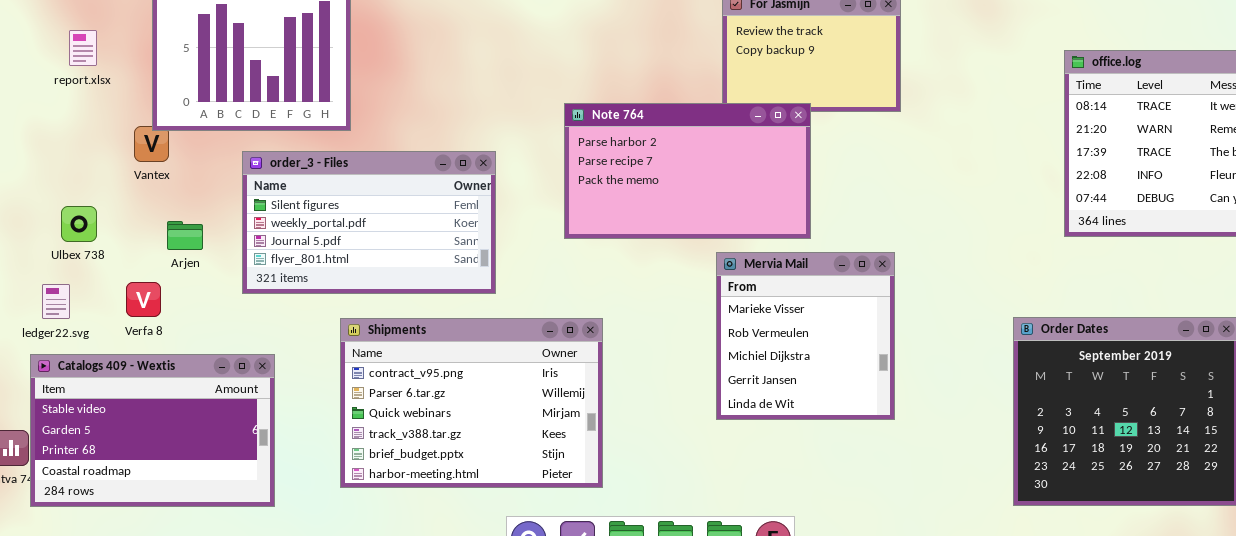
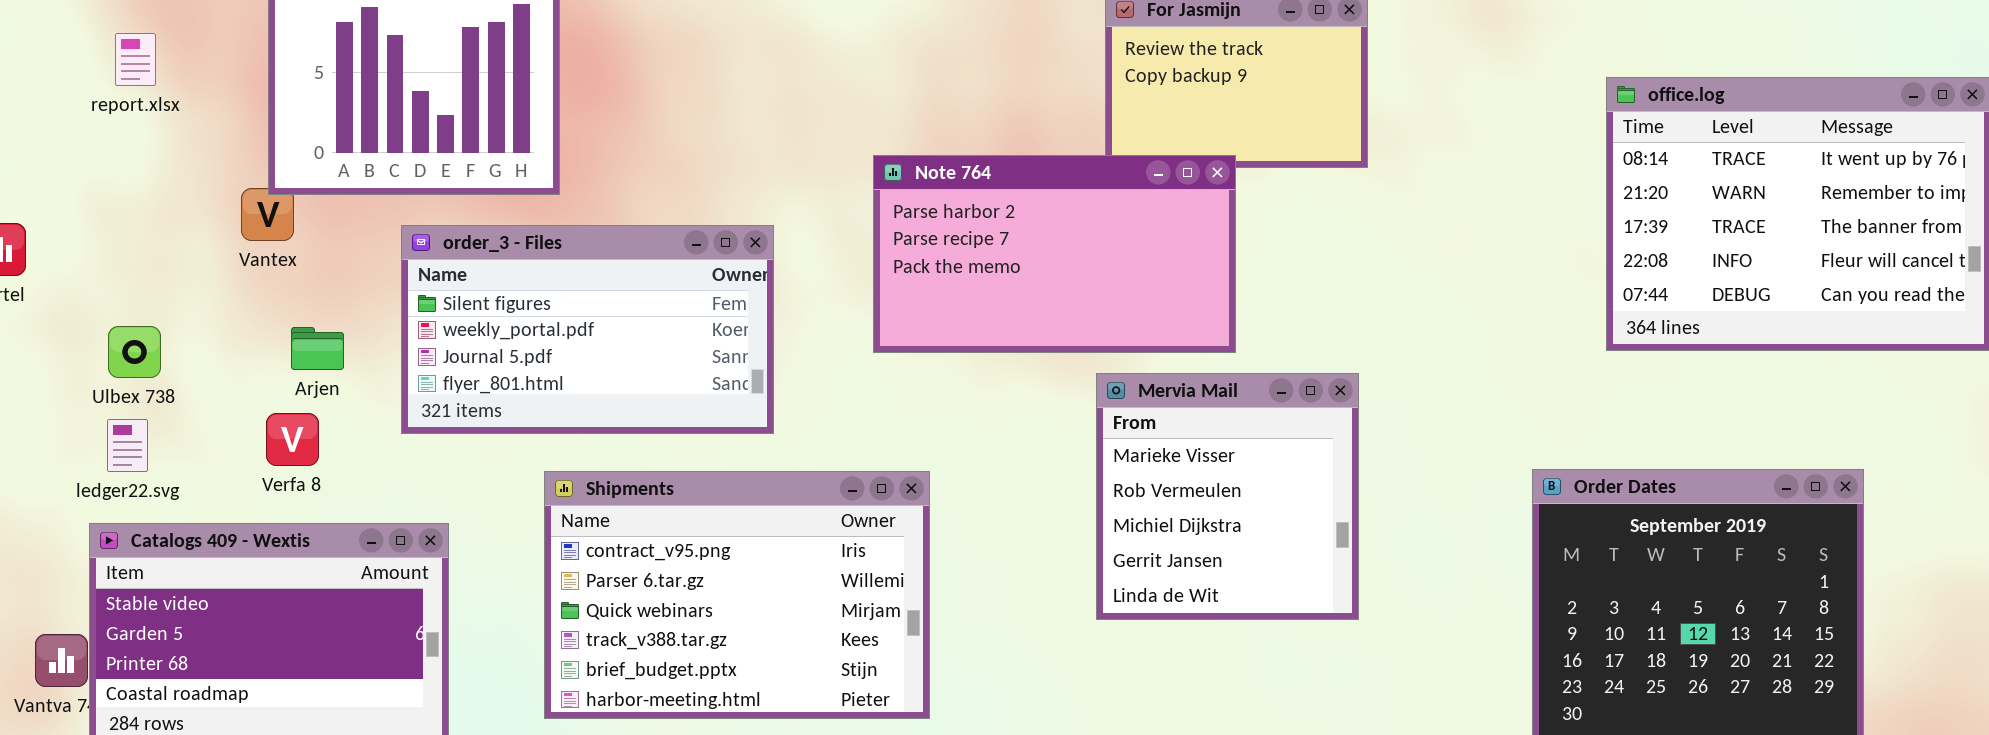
report.xlsx: [69,30,97,66] -> [115,33,156,86], moved
Ulbex 738: [61,206,97,242] -> [108,326,161,378], moved
Verfa 8: [126,282,161,317] -> [266,413,319,466], moved

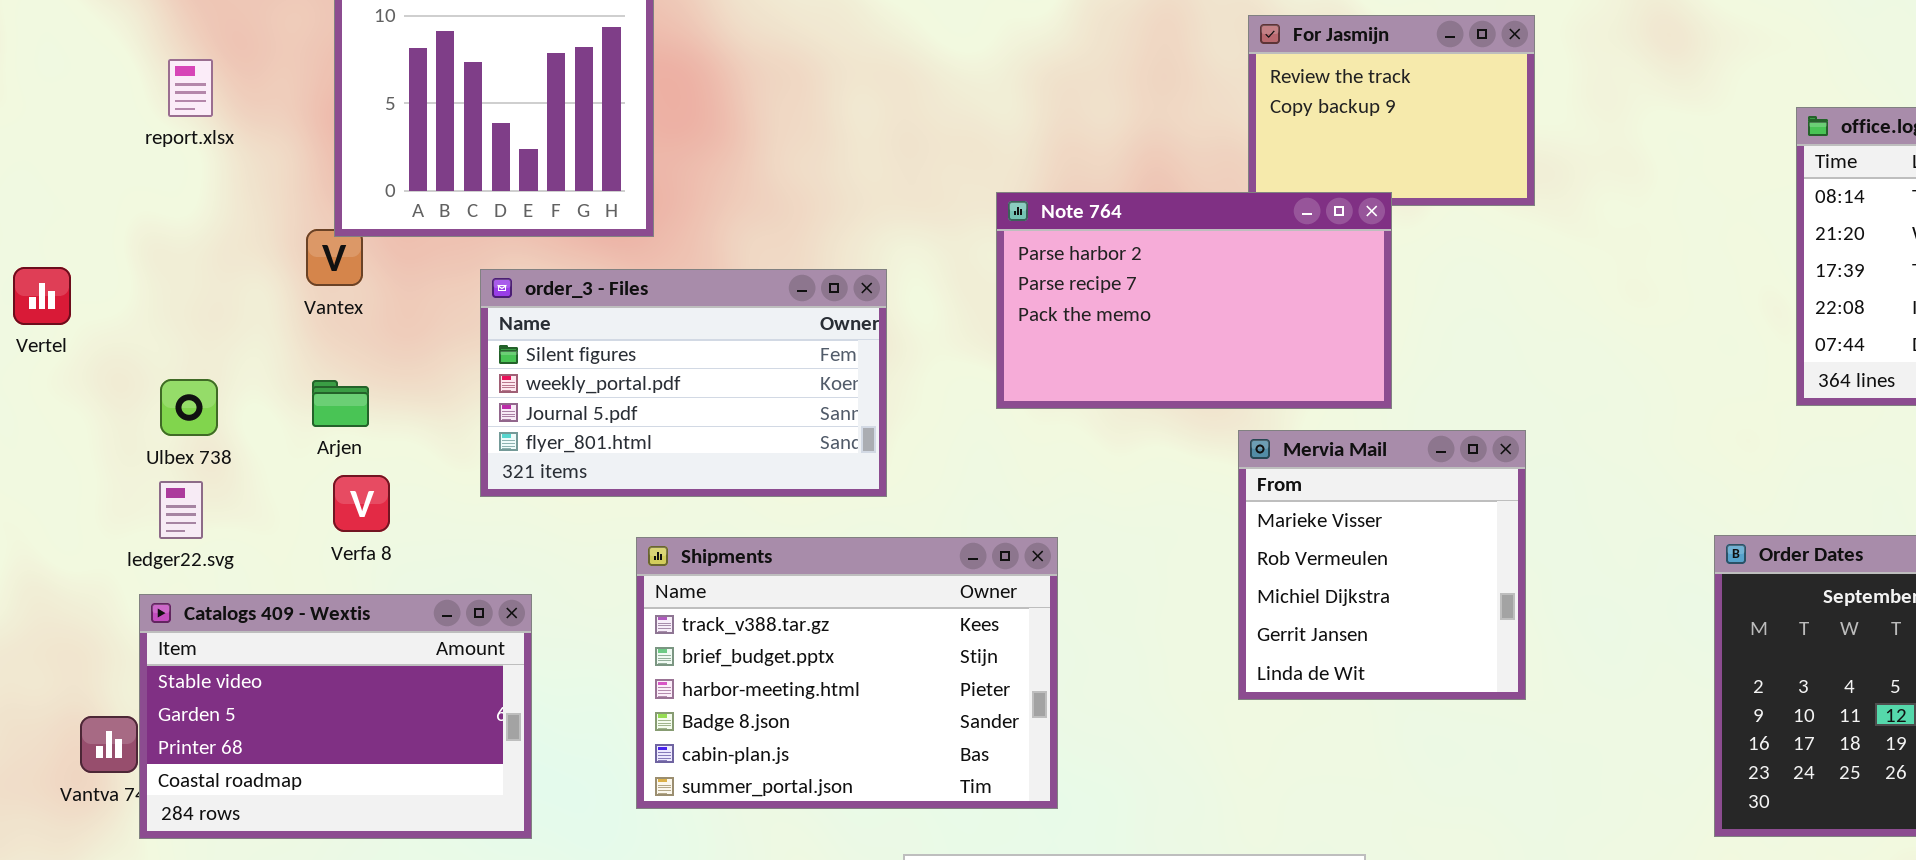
Arjen: [291,327,344,370] -> [312,380,369,427], moved
Shipments: [544,471,930,719] -> [636,537,1058,809], scrolled down 3 rows

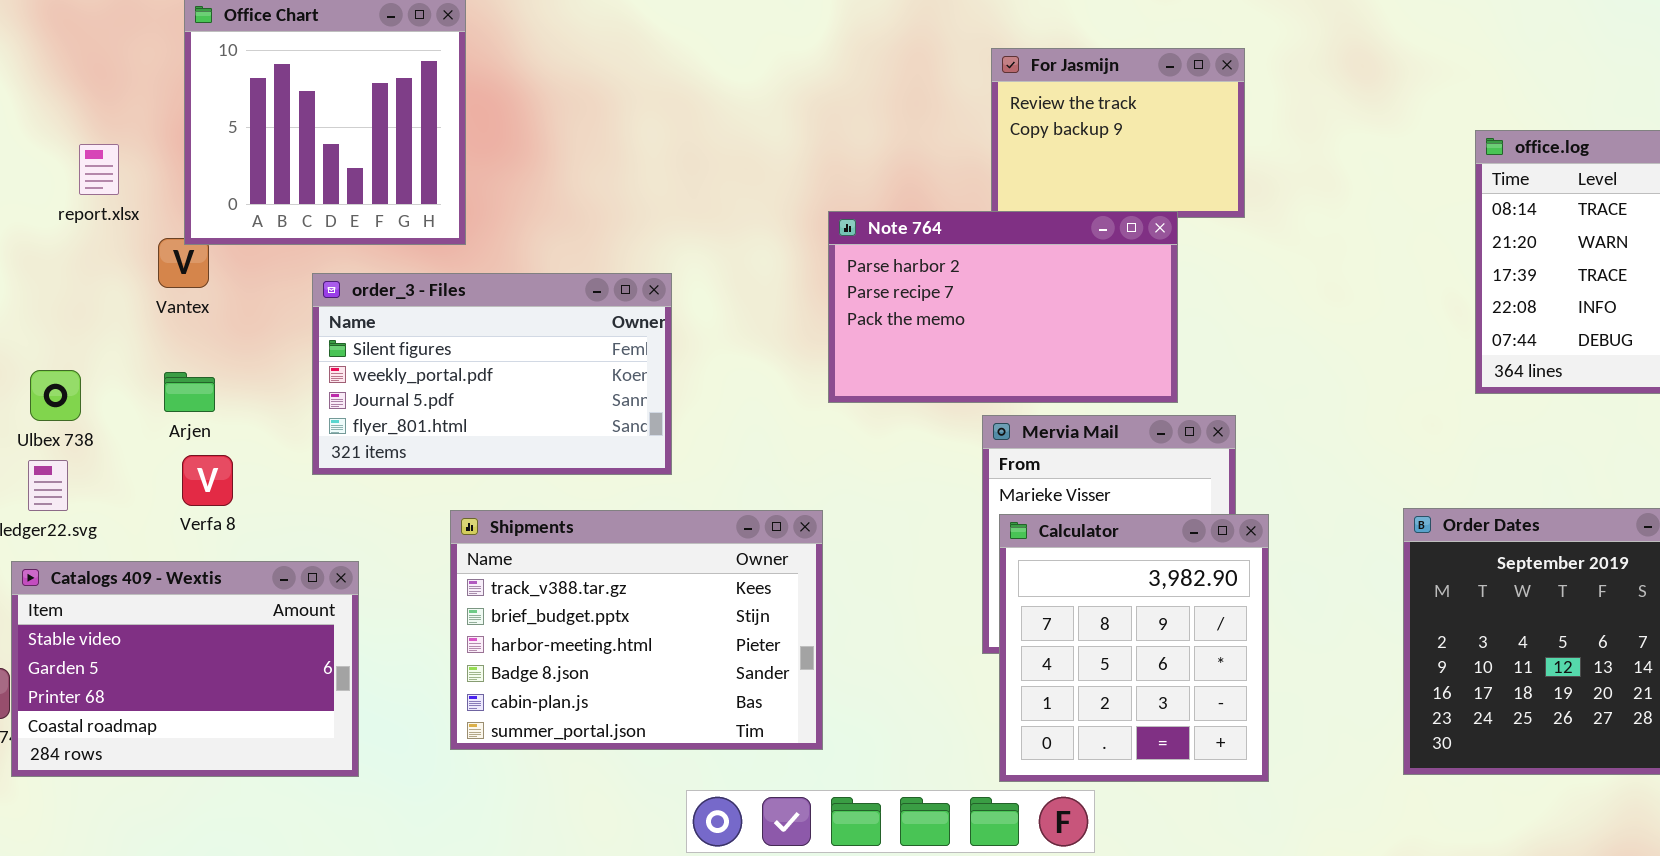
report.xlsx: [168,59,213,117] -> [79,144,119,195], moved
Note 764: [996,192,1392,409] -> [828,211,1178,403], moved
Calculator: none -> [999,514,1269,782], opened

